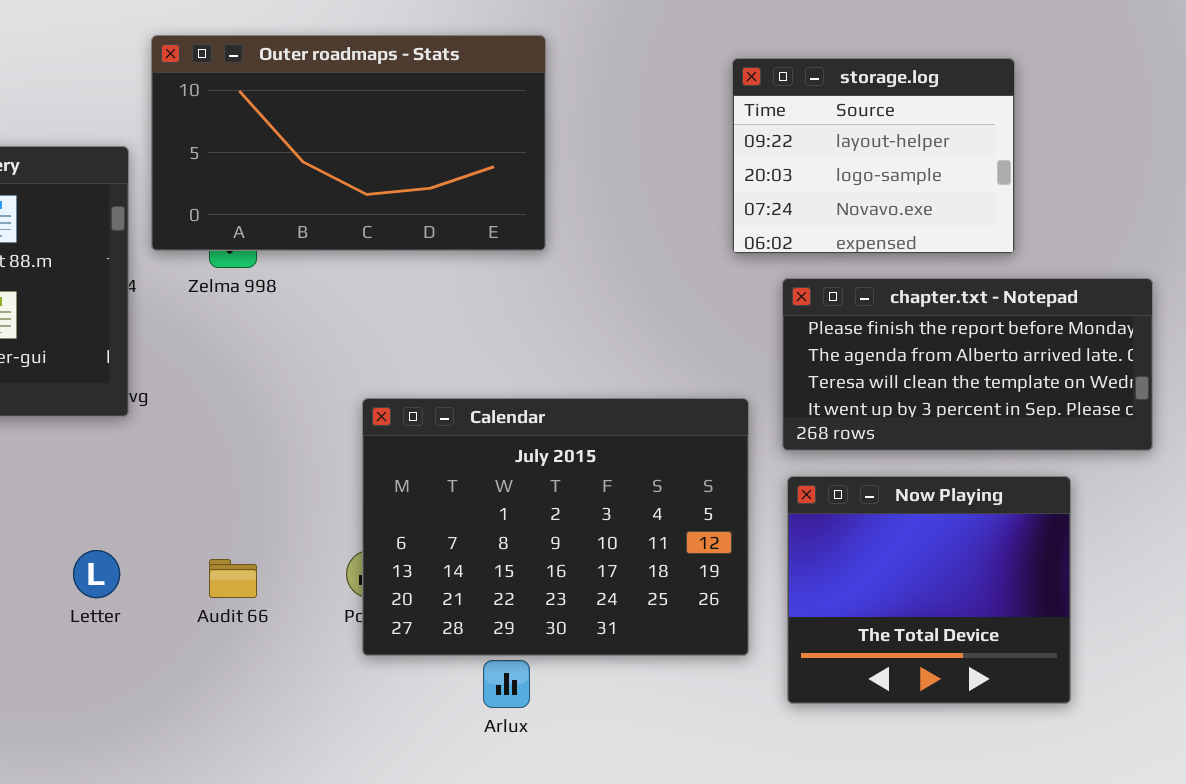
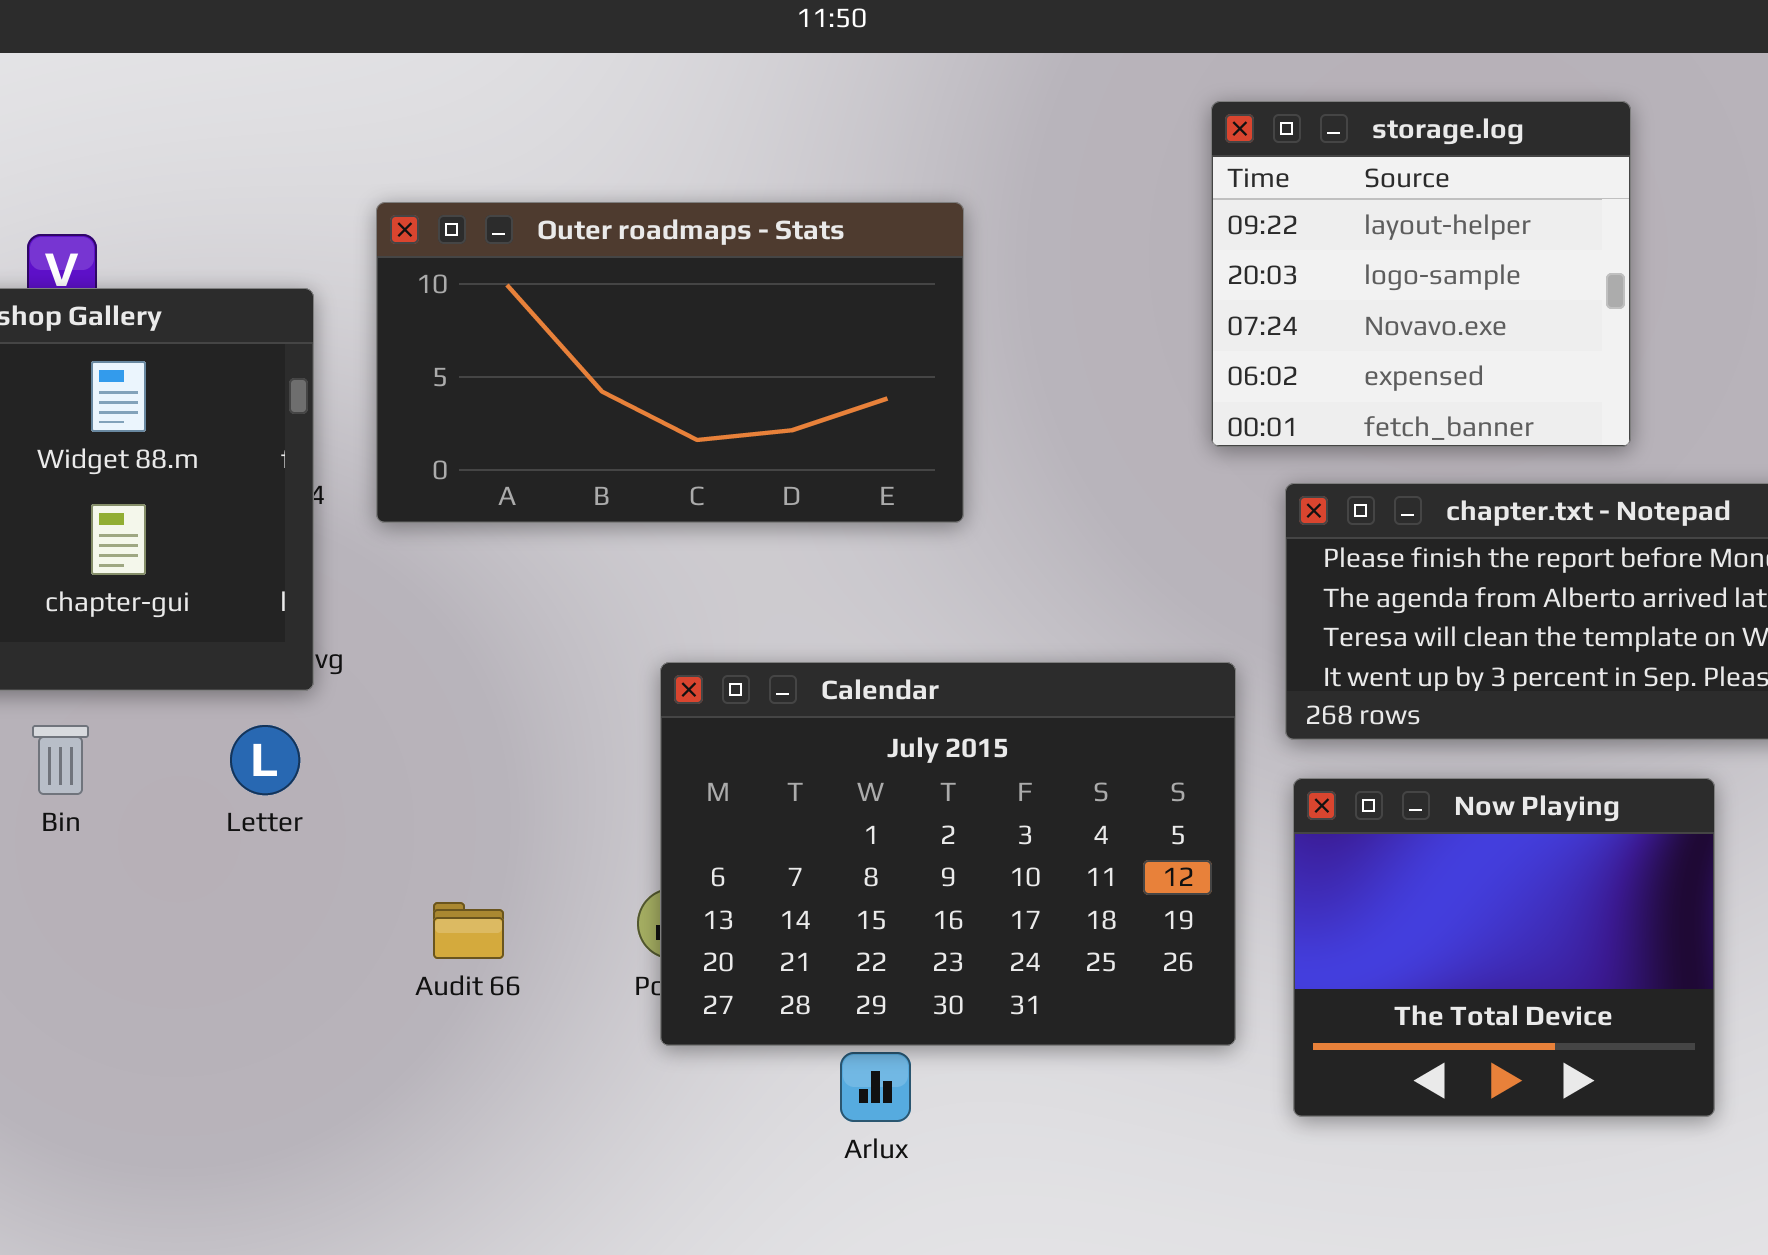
Outer roadmaps - Stats: [151,35,546,251] -> [376,202,964,523], moved
storage.log: [732,58,1015,254] -> [1211,101,1631,447], resized
Letter: [73,550,120,598] -> [230,725,300,795], moved

